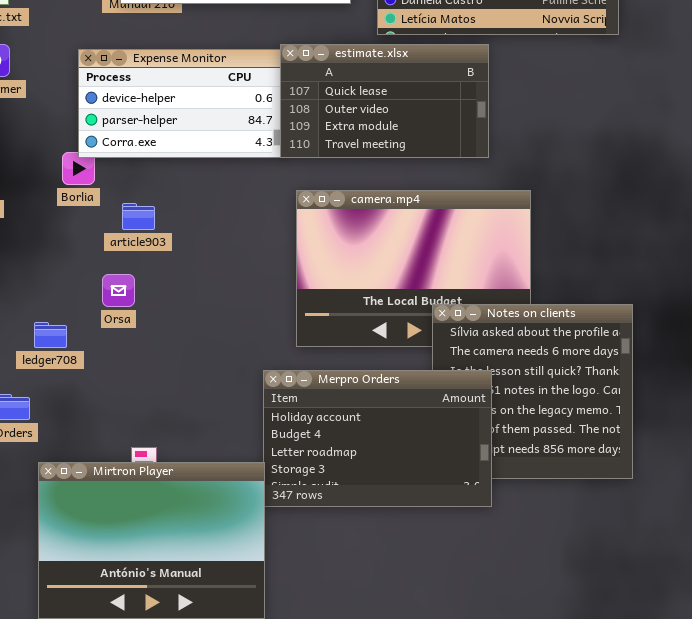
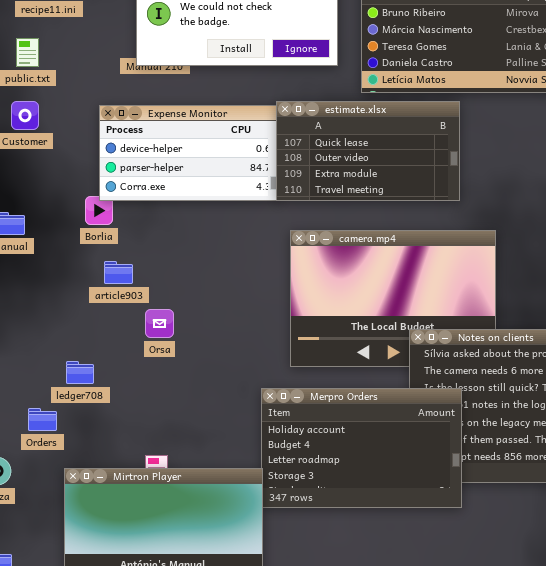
article903: [122,203,155,230] -> [104,261,133,284], moved
Orsa: [102,274,135,307] -> [145,309,174,338], moved
ledger708: [34,322,67,348] -> [66,361,94,384], moved

